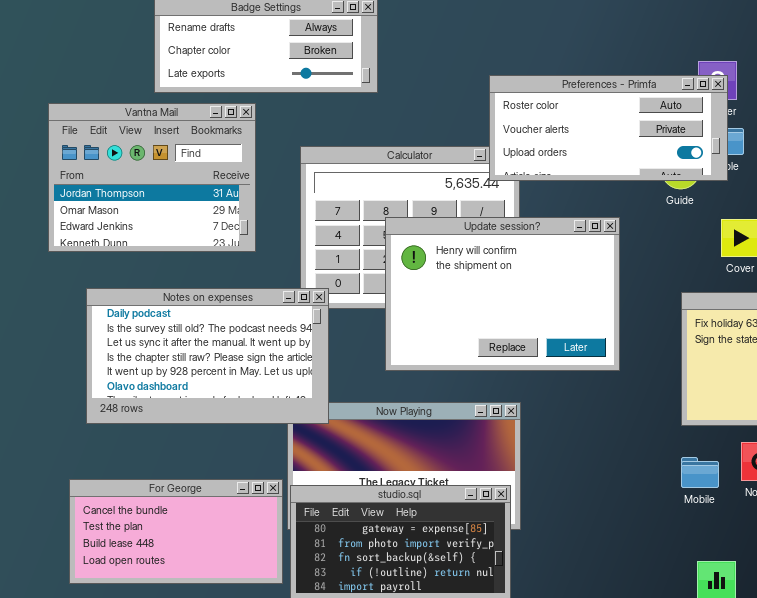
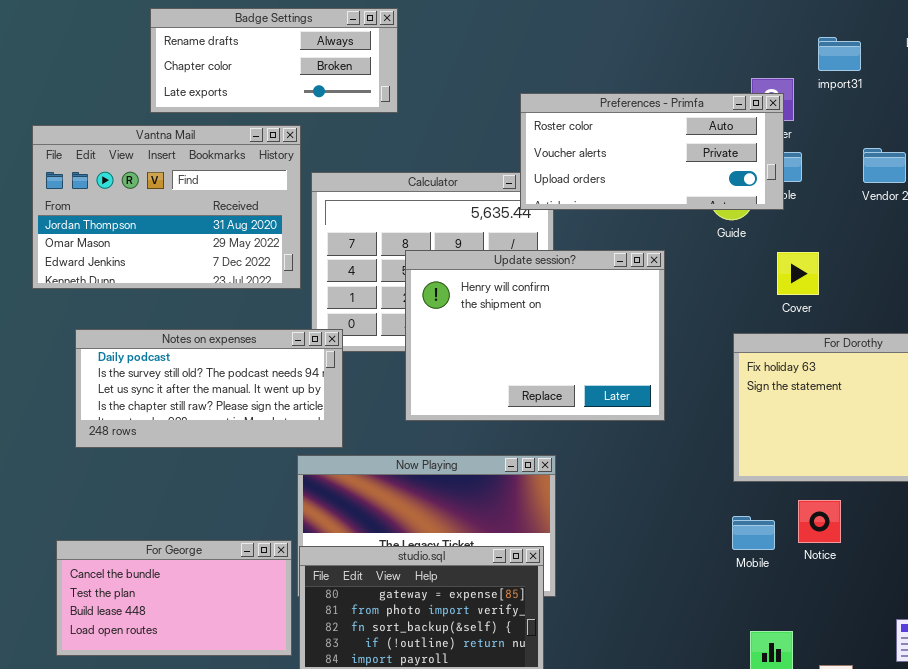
Vantna Mail: [48,103,256,252] -> [32,125,301,289], resized
Notes on expenses: [86,288,329,424] -> [75,329,343,448], resized

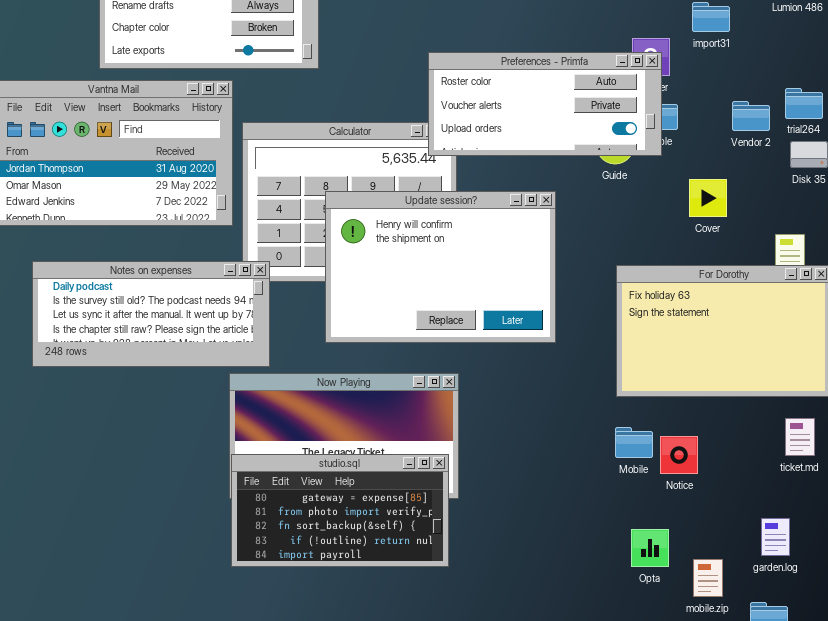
Cover: [777,252,819,295] -> [689,179,727,217], moved
Notice: [798,500,841,543] -> [660,436,698,474], moved
For George: [56,540,292,656] -> none, closed

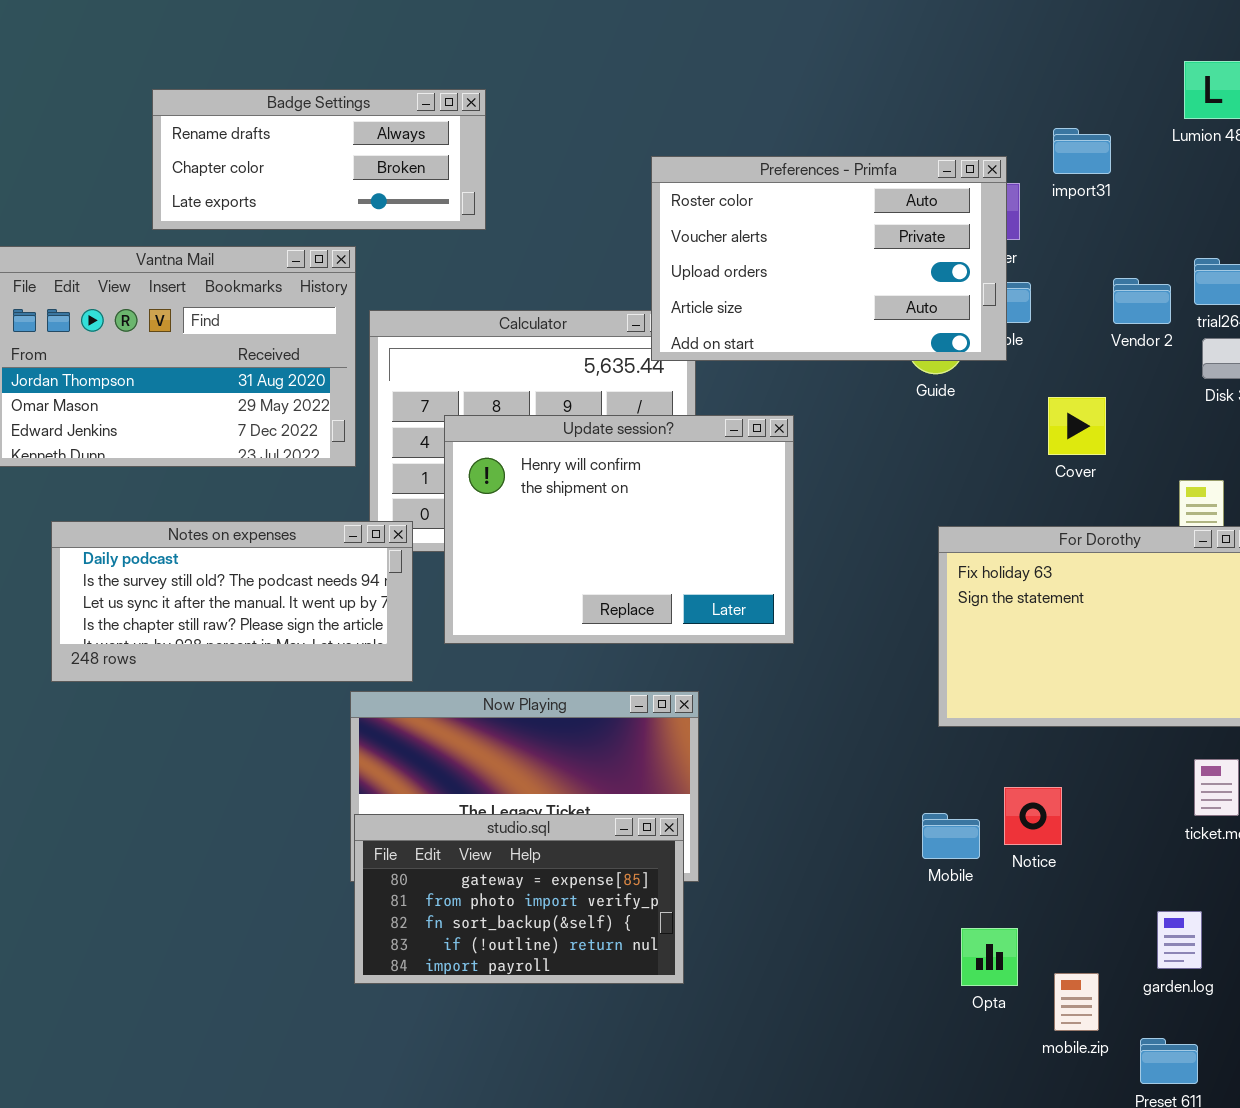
Preferences - Primfa: [428,52,662,156] -> [651,156,1007,361], resized
Update session?: [325,191,556,343] -> [444,415,794,644], moved
Mobile: [615,427,653,458] -> [922,813,980,859], moved

